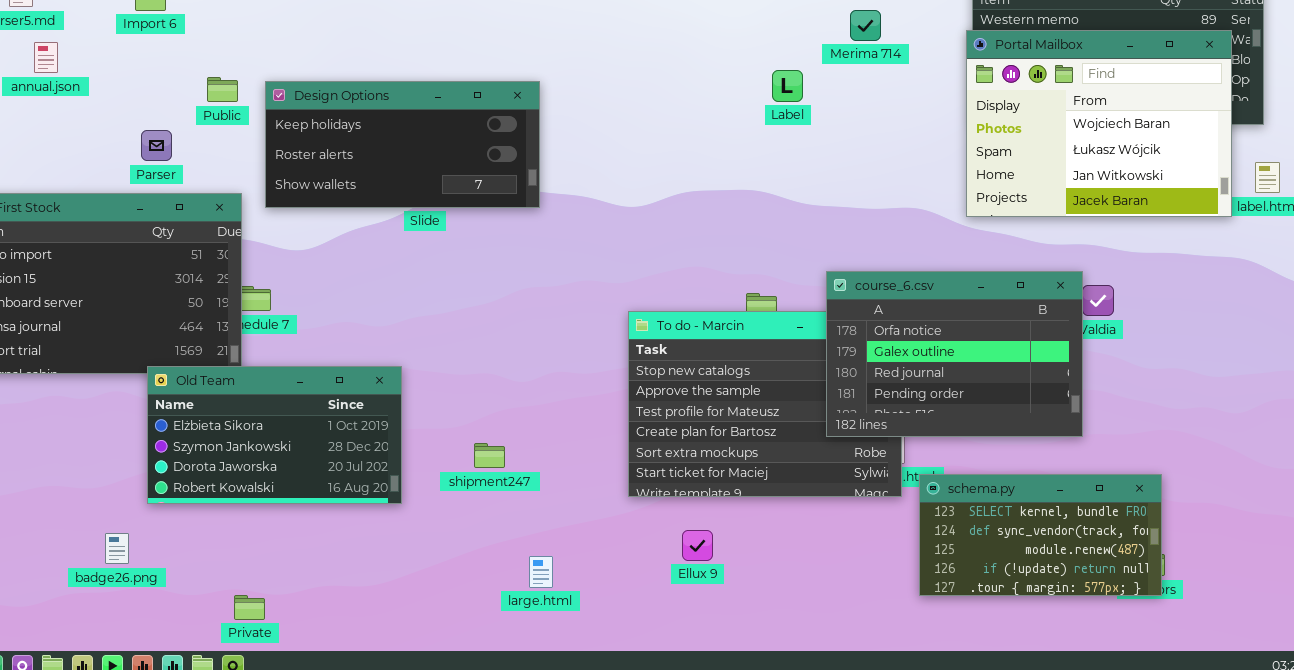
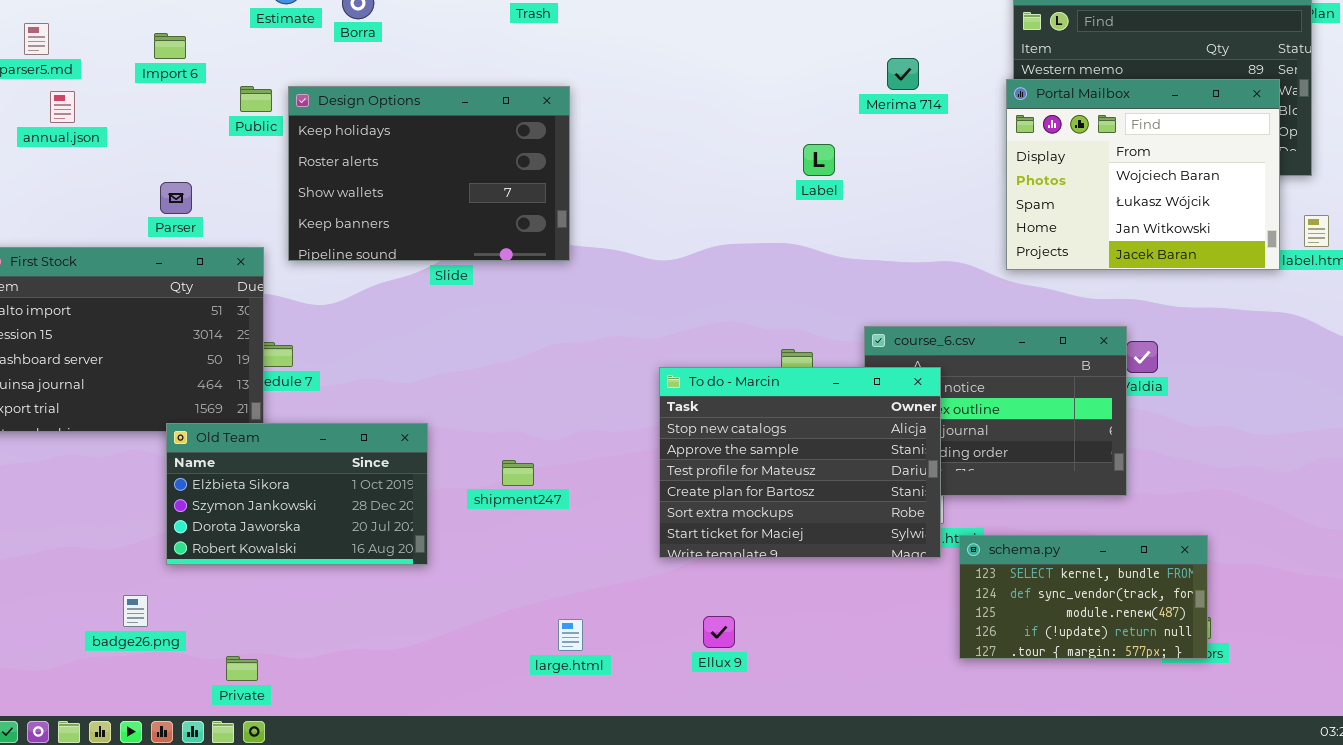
Label: [772,70,803,102] -> [803,144,835,176], moved
Public: [207,77,238,102] -> [240,86,272,112], moved
Design Options: [265,81,540,208] -> [288,86,570,261], resized
To do - Marcin: [628,311,902,497] -> [659,367,941,558], raised
shipment247: [474,443,505,468] -> [502,460,534,486], moved
Ellux 9: [682,530,713,561] -> [703,616,735,648], moved
Private: [234,595,265,620] -> [226,656,258,681], moved

